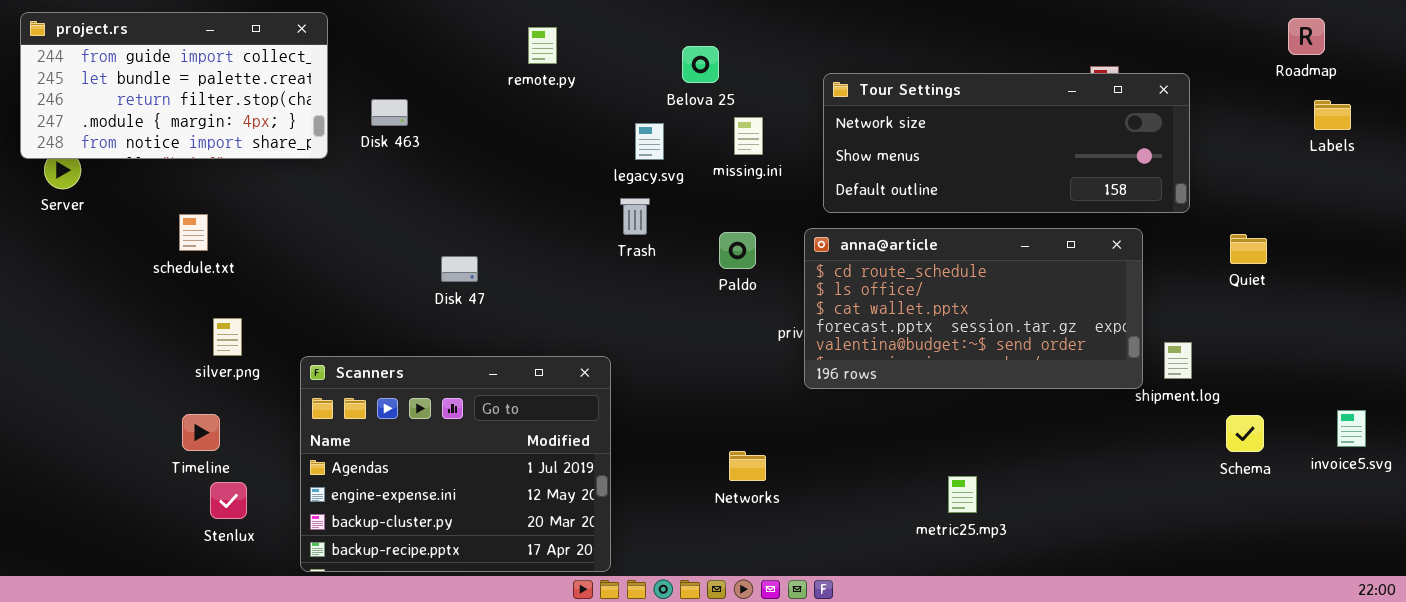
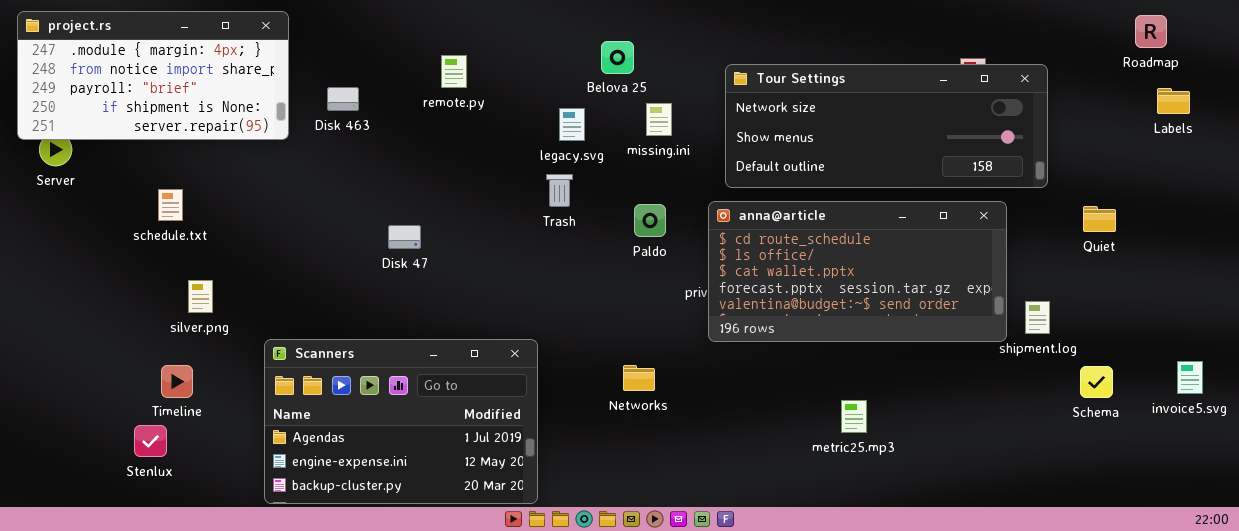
project.rs: [20,12,328,159] -> [17,11,289,140], scrolled down 3 rows
remote.py: [528,27,557,64] -> [441,55,467,88], moved
Scanners: [300,356,611,572] -> [264,339,538,504], resized
Networks: [729,451,766,481] -> [623,365,655,391], moved
metric25.mp3: [948,476,977,513] -> [841,400,867,433], moved
Stenlux: [210,482,247,519] -> [134,425,167,457], moved

